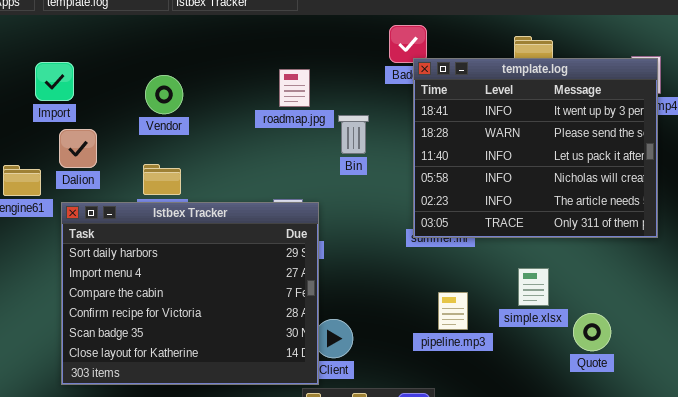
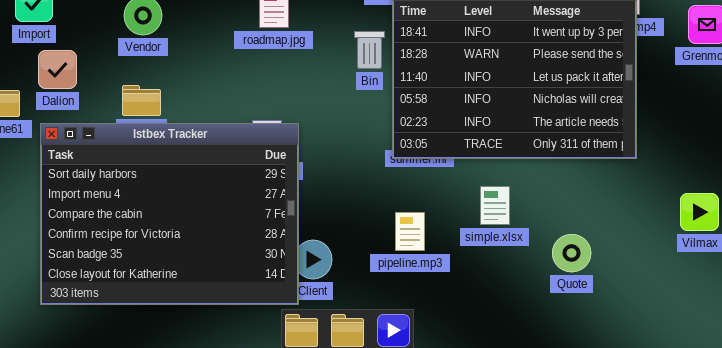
Bin: [338,115,369,154] -> [354,31,385,69], moved
simple.xlsx: [518,268,549,306] -> [480,186,510,225], moved
pipeline.mp3: [438,292,468,330] -> [395,212,425,251], moved

